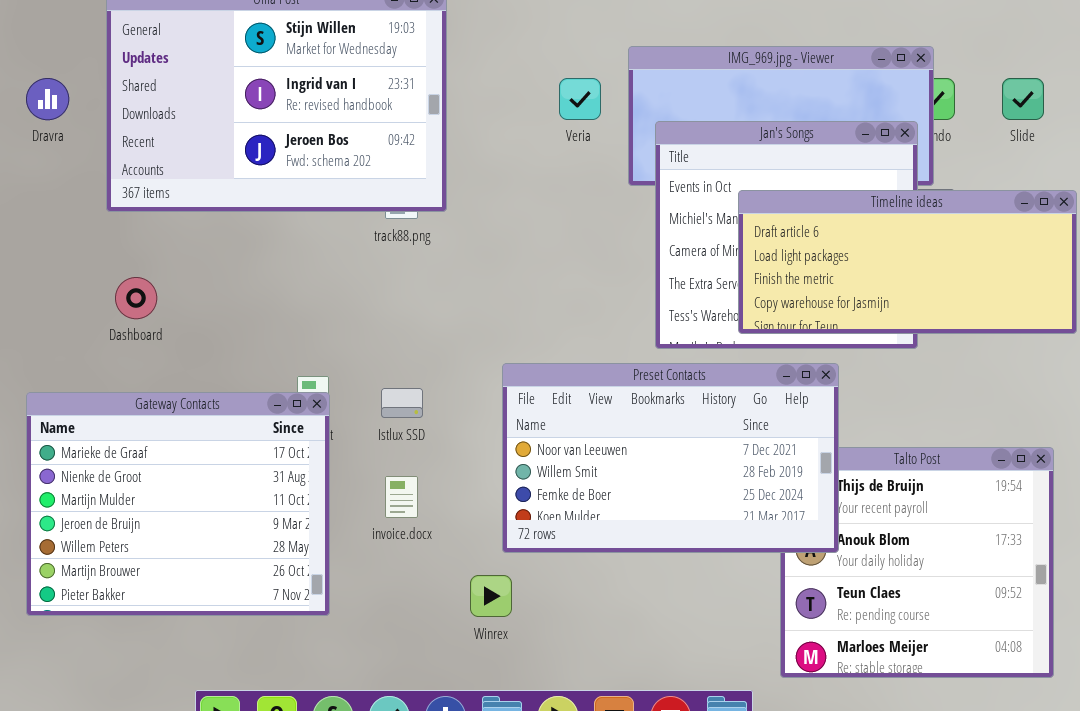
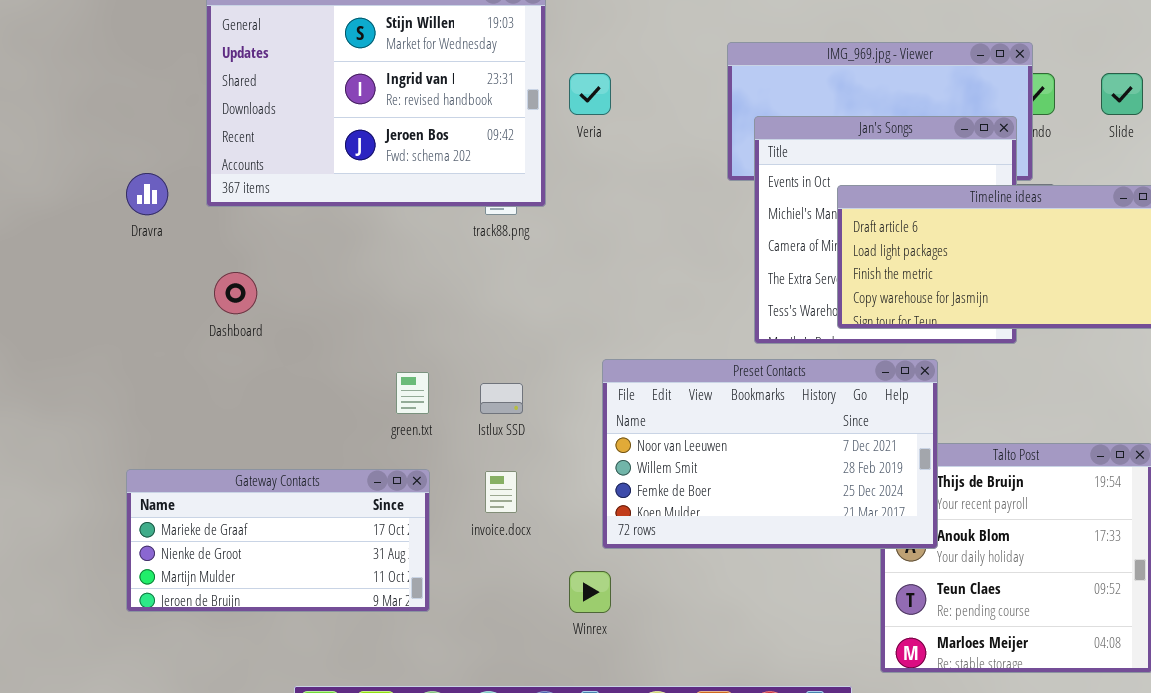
Dravra: [26,78,69,120] -> [126,173,168,215], moved
Veria: [559,78,601,120] -> [569,73,611,115], moved
Gateway Contacts: [26,392,330,616] -> [126,469,430,612], resized

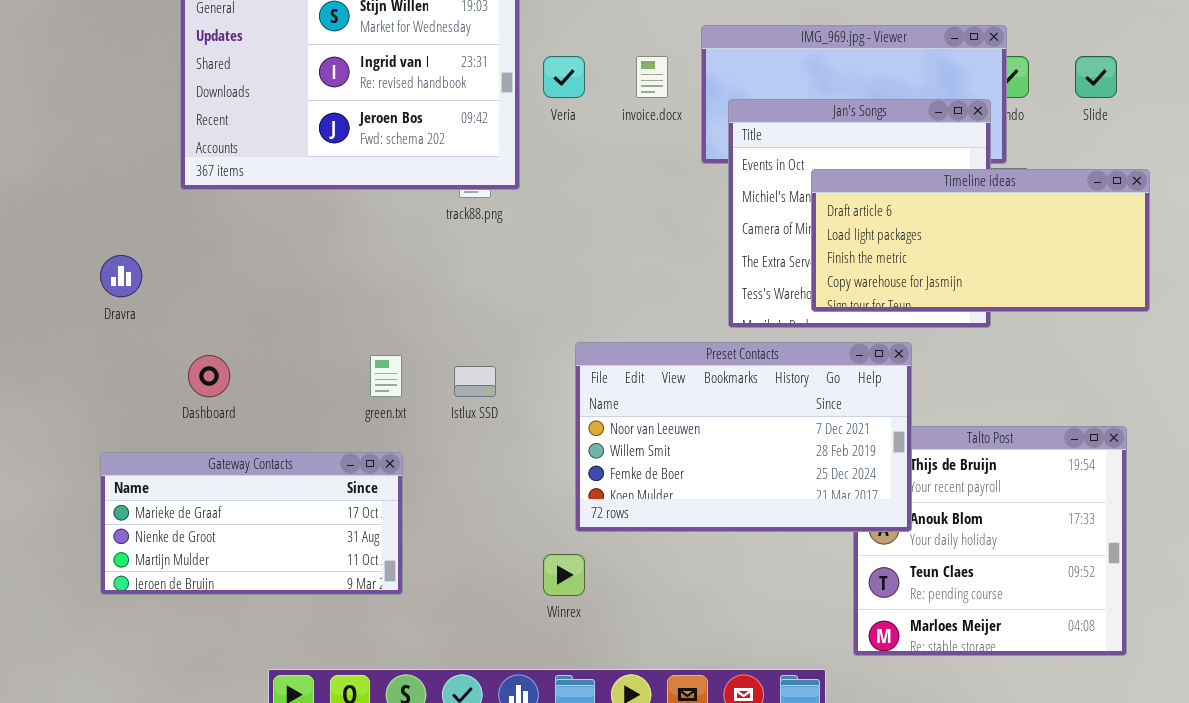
Dravra: [126,173,168,215] -> [100,255,142,297], moved
Dashboard: [214,272,257,314] -> [188,355,230,397], moved
invoice.docx: [485,471,517,513] -> [636,56,668,98], moved

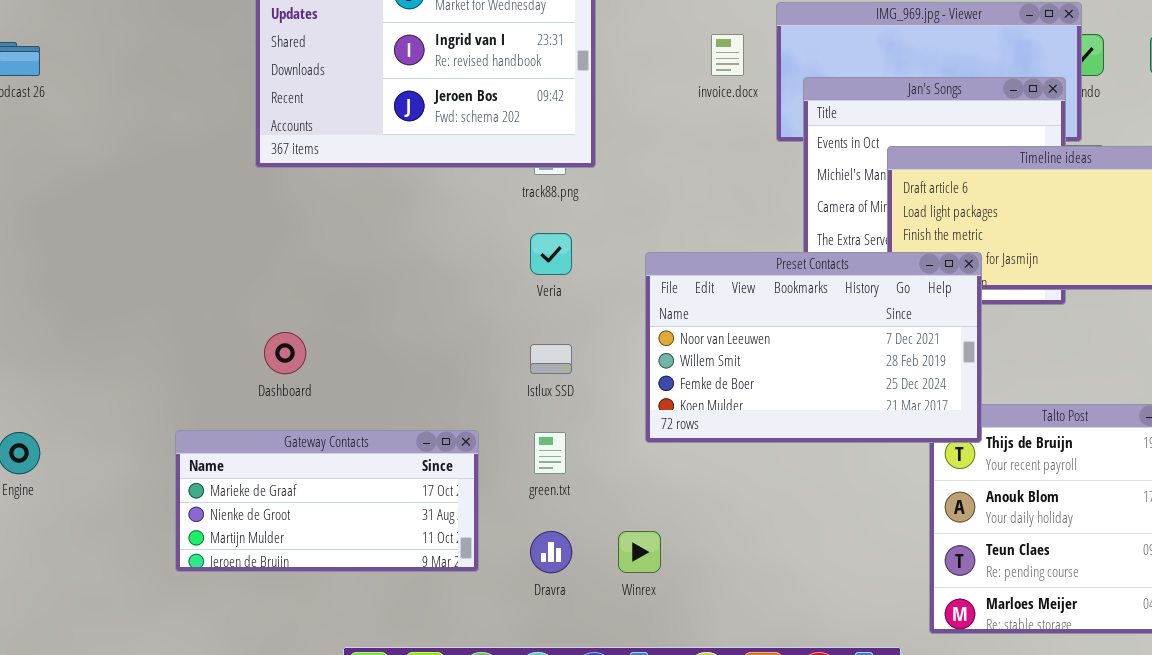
Veria: [543,56,585,98] -> [530,233,572,275], moved
Dravra: [100,255,142,297] -> [530,531,572,573], moved
Preset Contacts: [575,342,912,532] -> [645,252,982,443], moved
green.txt: [370,355,402,397] -> [534,432,566,474], moved

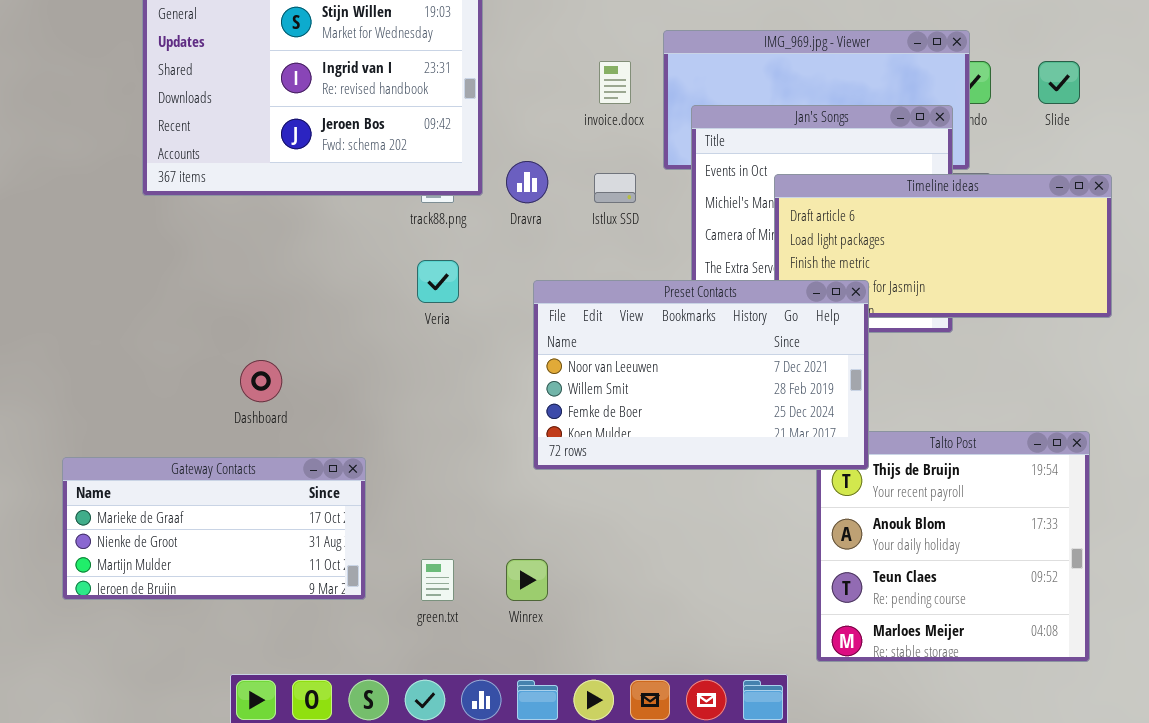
Dashboard: [264,332,306,374] -> [240,360,282,402], moved
Istlux SSD: [530,344,572,374] -> [594,173,636,203], moved
green.txt: [534,432,566,474] -> [421,559,454,601], moved
Dravra: [530,531,572,573] -> [506,161,548,203], moved

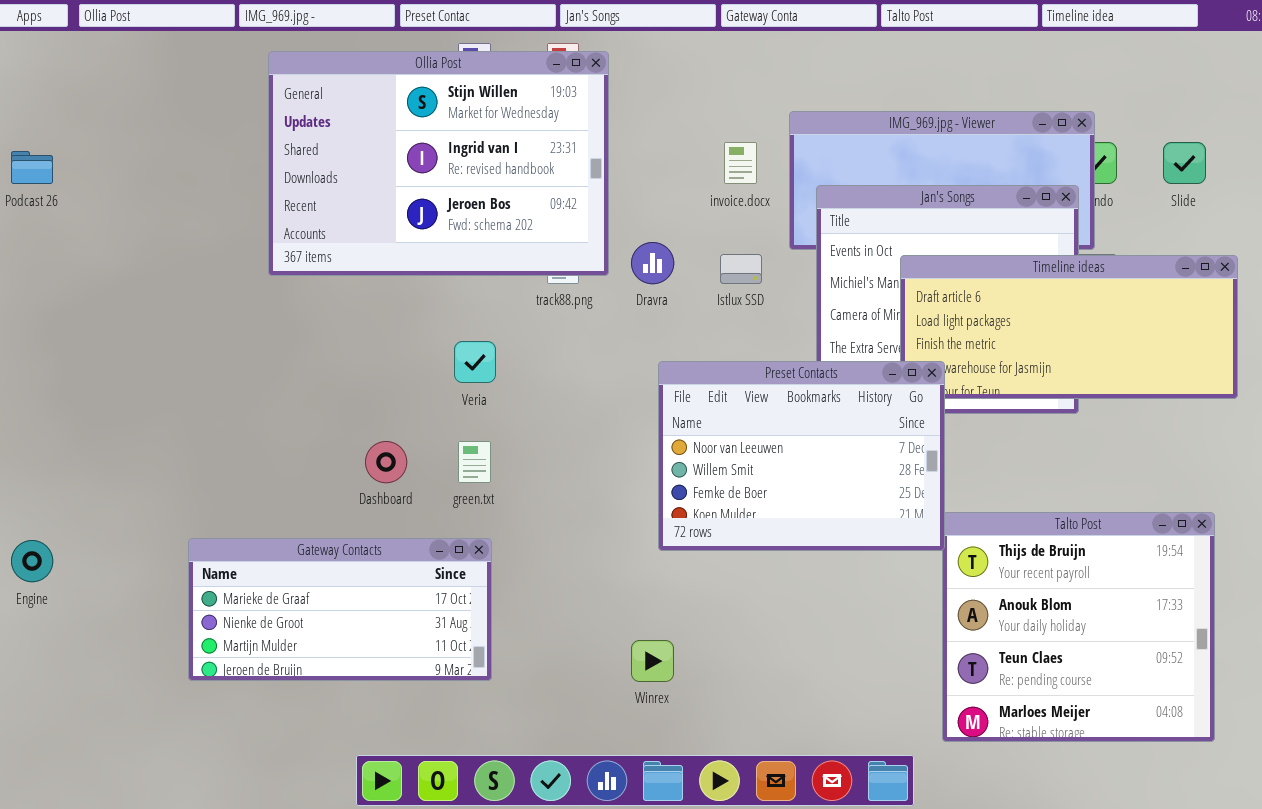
Veria: [417,260,459,303] -> [454,341,496,383], moved
Preset Contacts: [533,280,869,470] -> [658,361,945,551], resized
green.txt: [421,559,454,601] -> [458,441,491,483], moved

